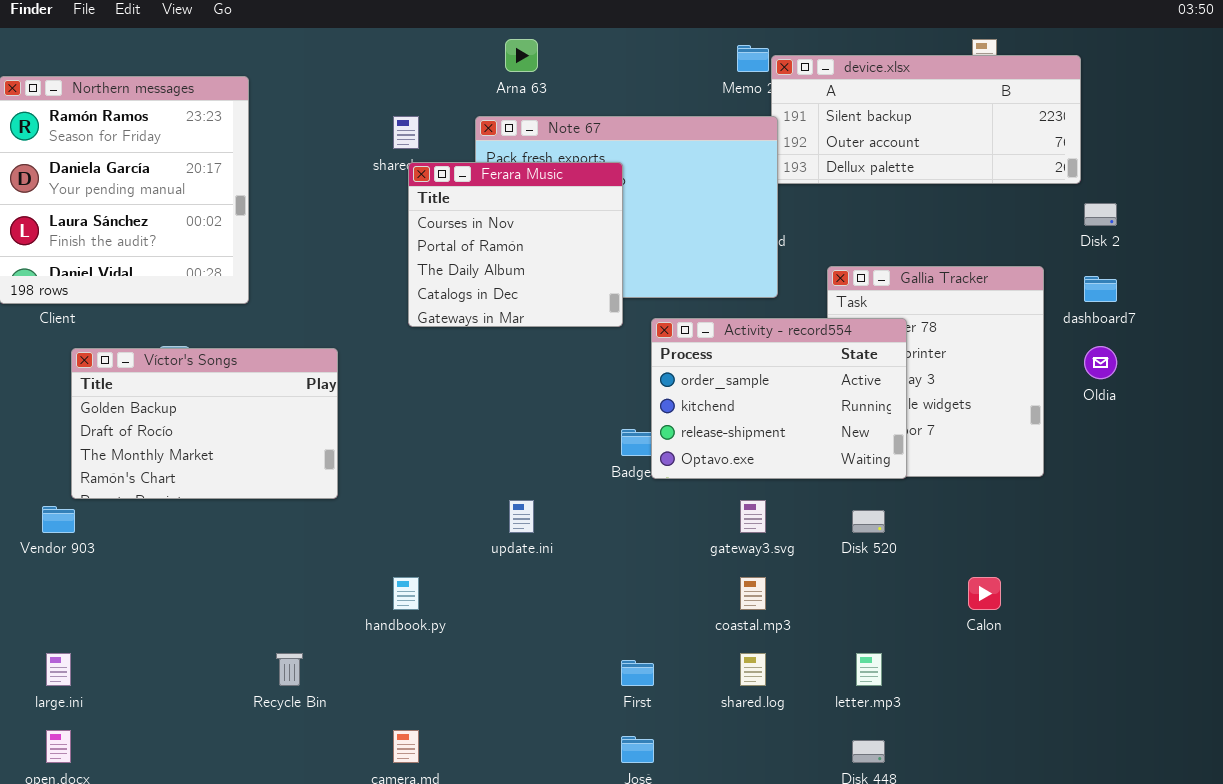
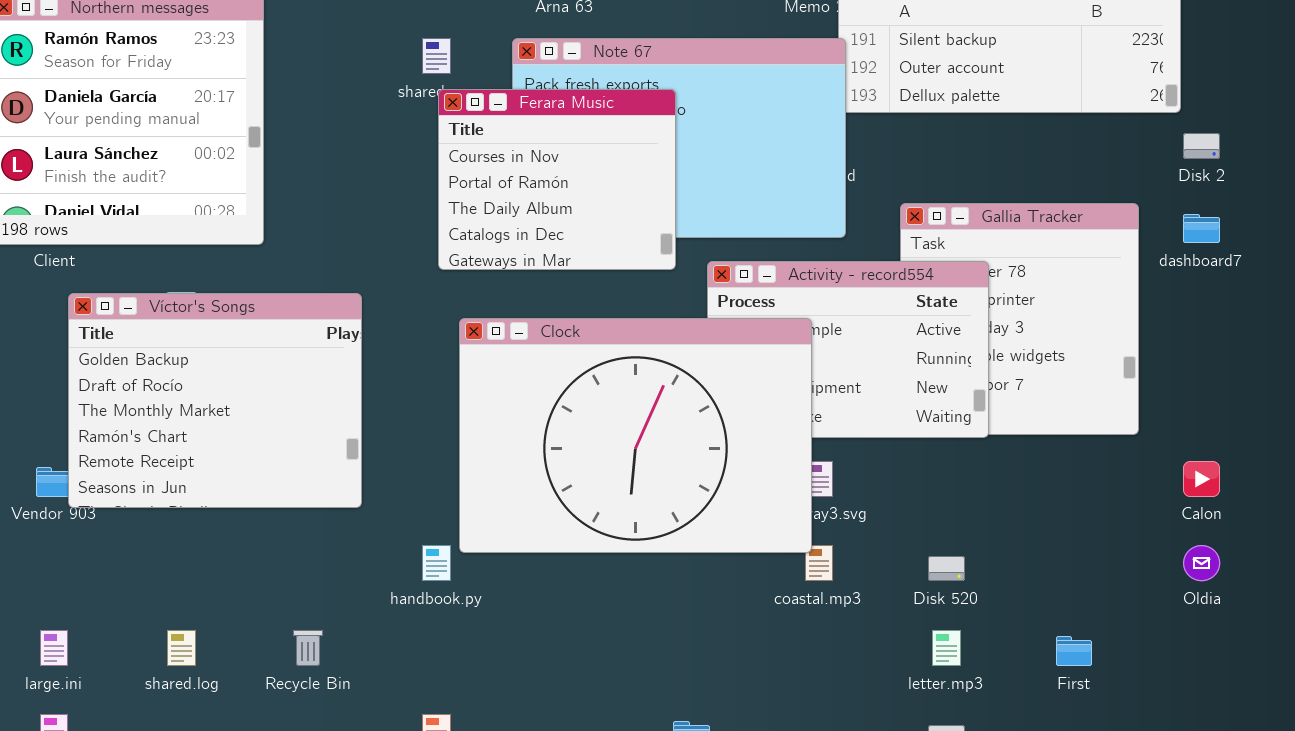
Oldia: [1084,346,1117,379] -> [1183,545,1220,581], moved
Víctor's Songs: [71,348,338,499] -> [68,293,362,508], resized
Clock: none -> [459,318,812,553], opened
Disk 520: [852,510,885,533] -> [928,556,965,581], moved
Calon: [968,577,1001,610] -> [1183,461,1220,497], moved
shared.log: [740,653,766,686] -> [167,630,196,666], moved
First: [621,660,654,686] -> [1056,636,1092,666], moved

